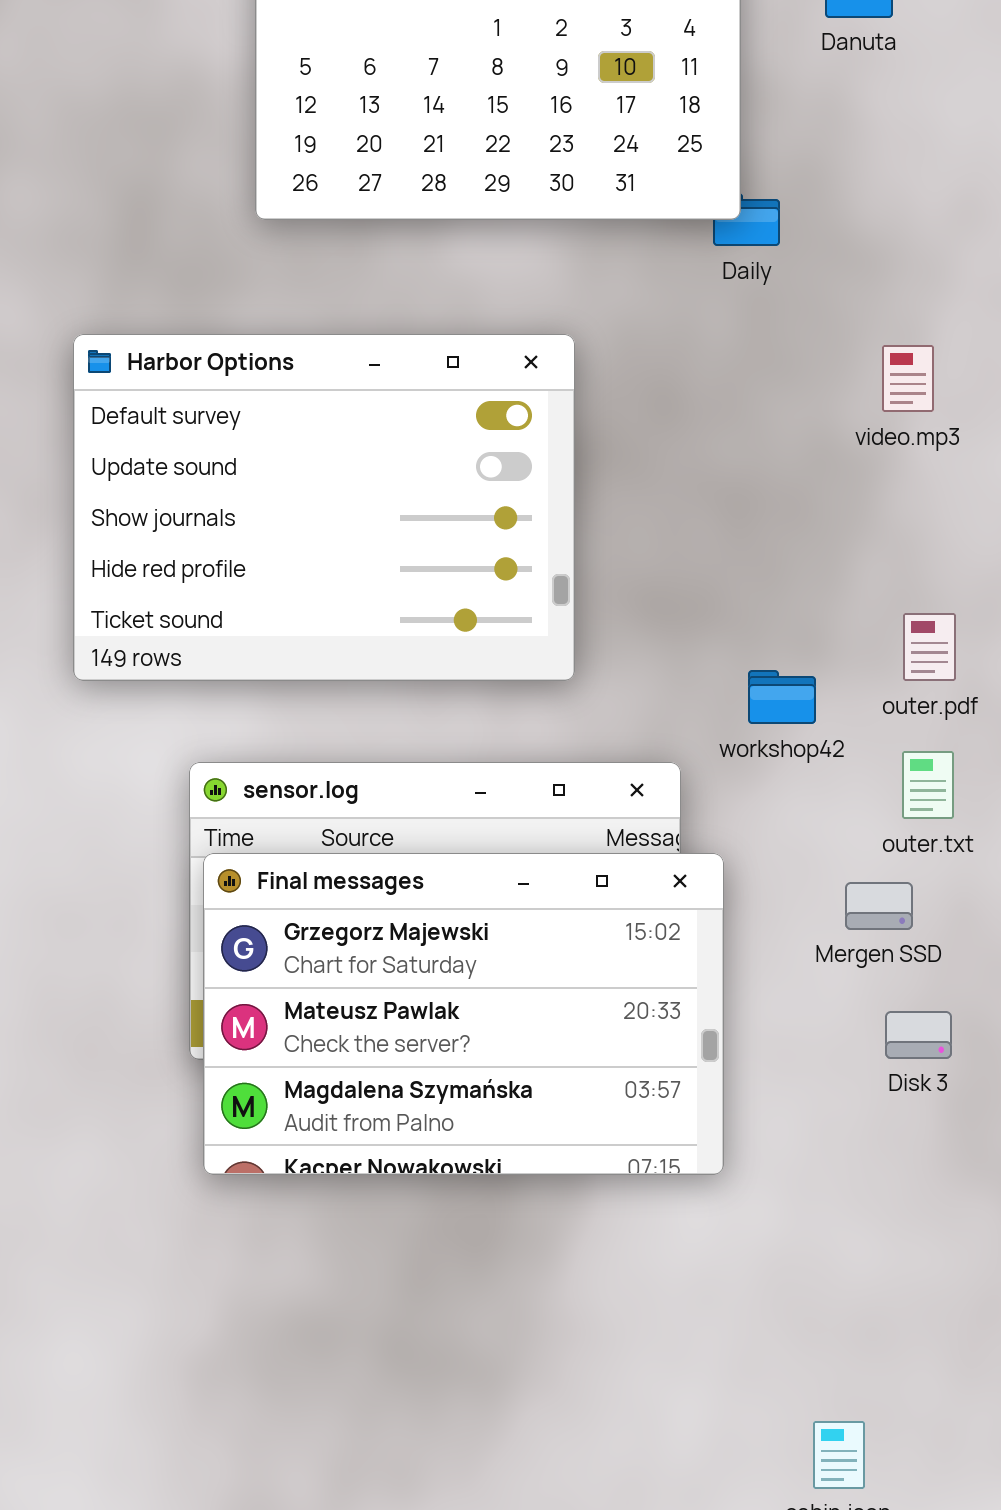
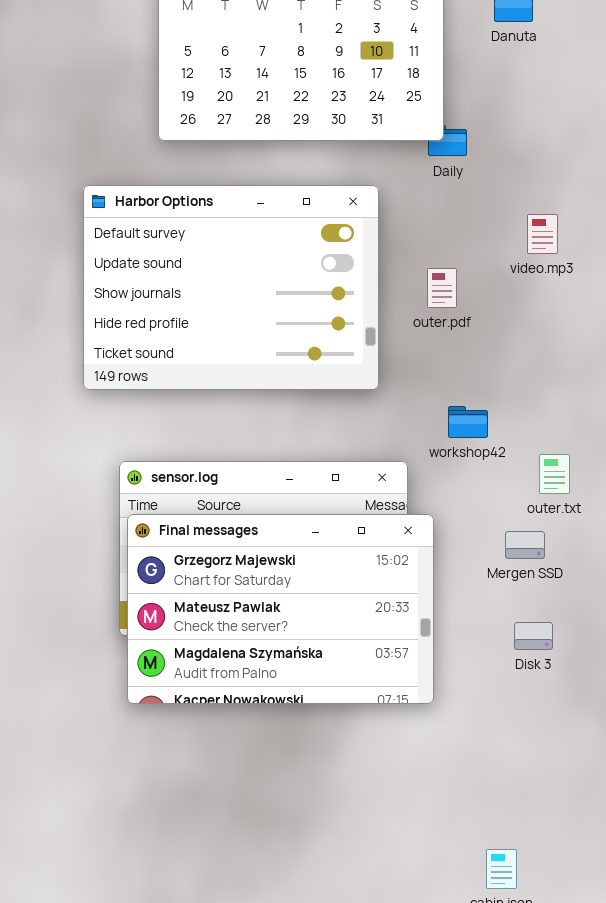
Harbor Options: [73,334,575,681] -> [83,185,379,390], moved
outer.pdf: [903,613,956,681] -> [427,268,457,308], moved
Disk 3: [885,1011,952,1059] -> [514,622,553,650], moved

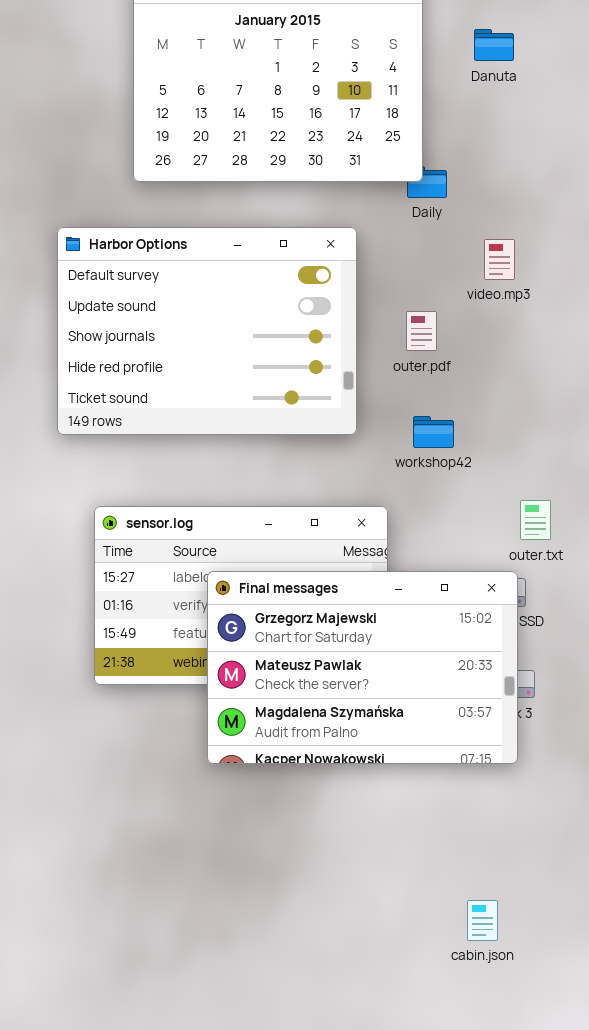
video.mp3: [527,214,558,254] -> [484,239,515,280], moved
workshop42: [448,406,488,438] -> [413,416,454,448], moved
Final messages: [127,514,434,704] -> [207,571,518,764], moved

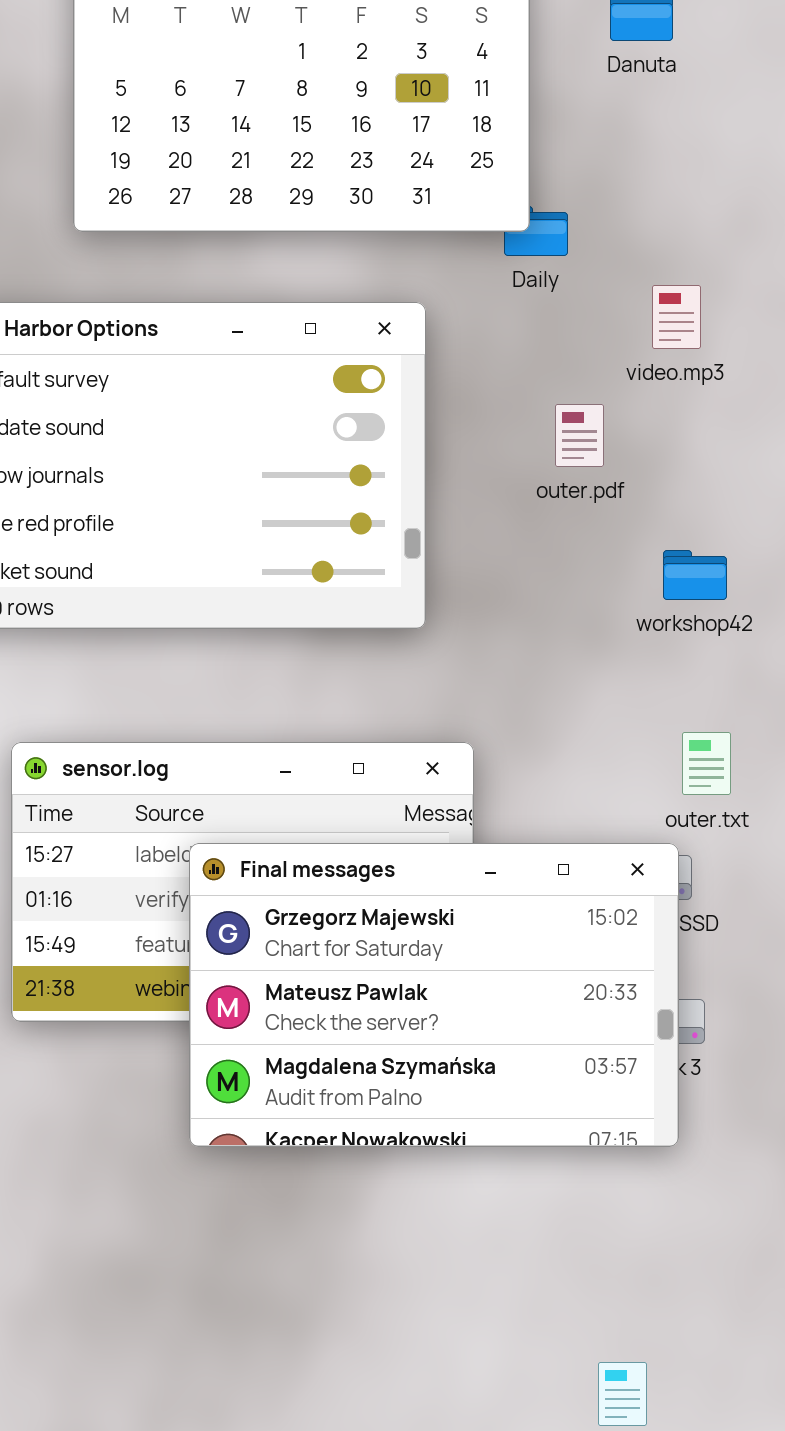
video.mp3: [484,239,515,280] -> [652,285,701,349], moved
outer.pdf: [406,311,437,351] -> [555,404,604,467], moved
workshop42: [413,416,454,448] -> [663,550,727,600], moved

